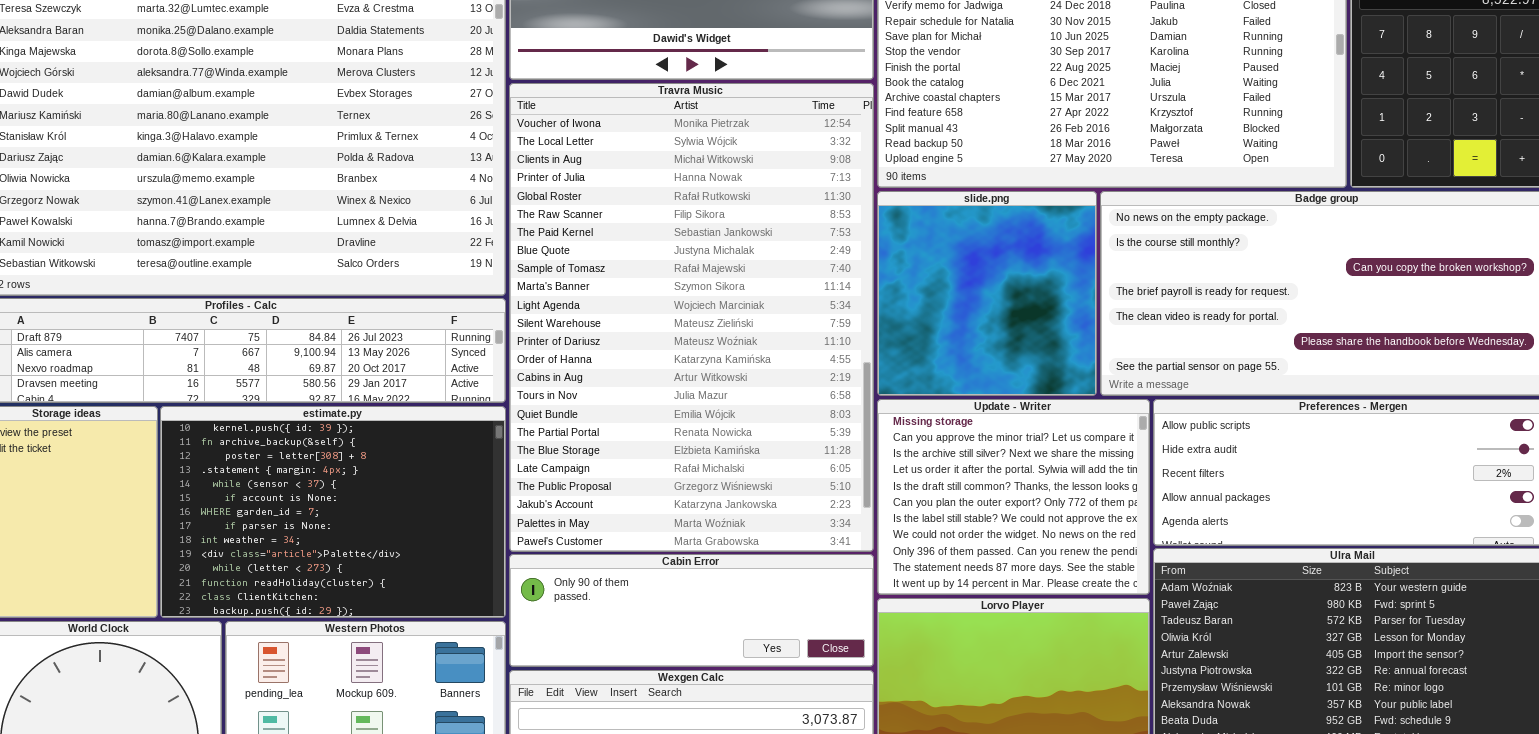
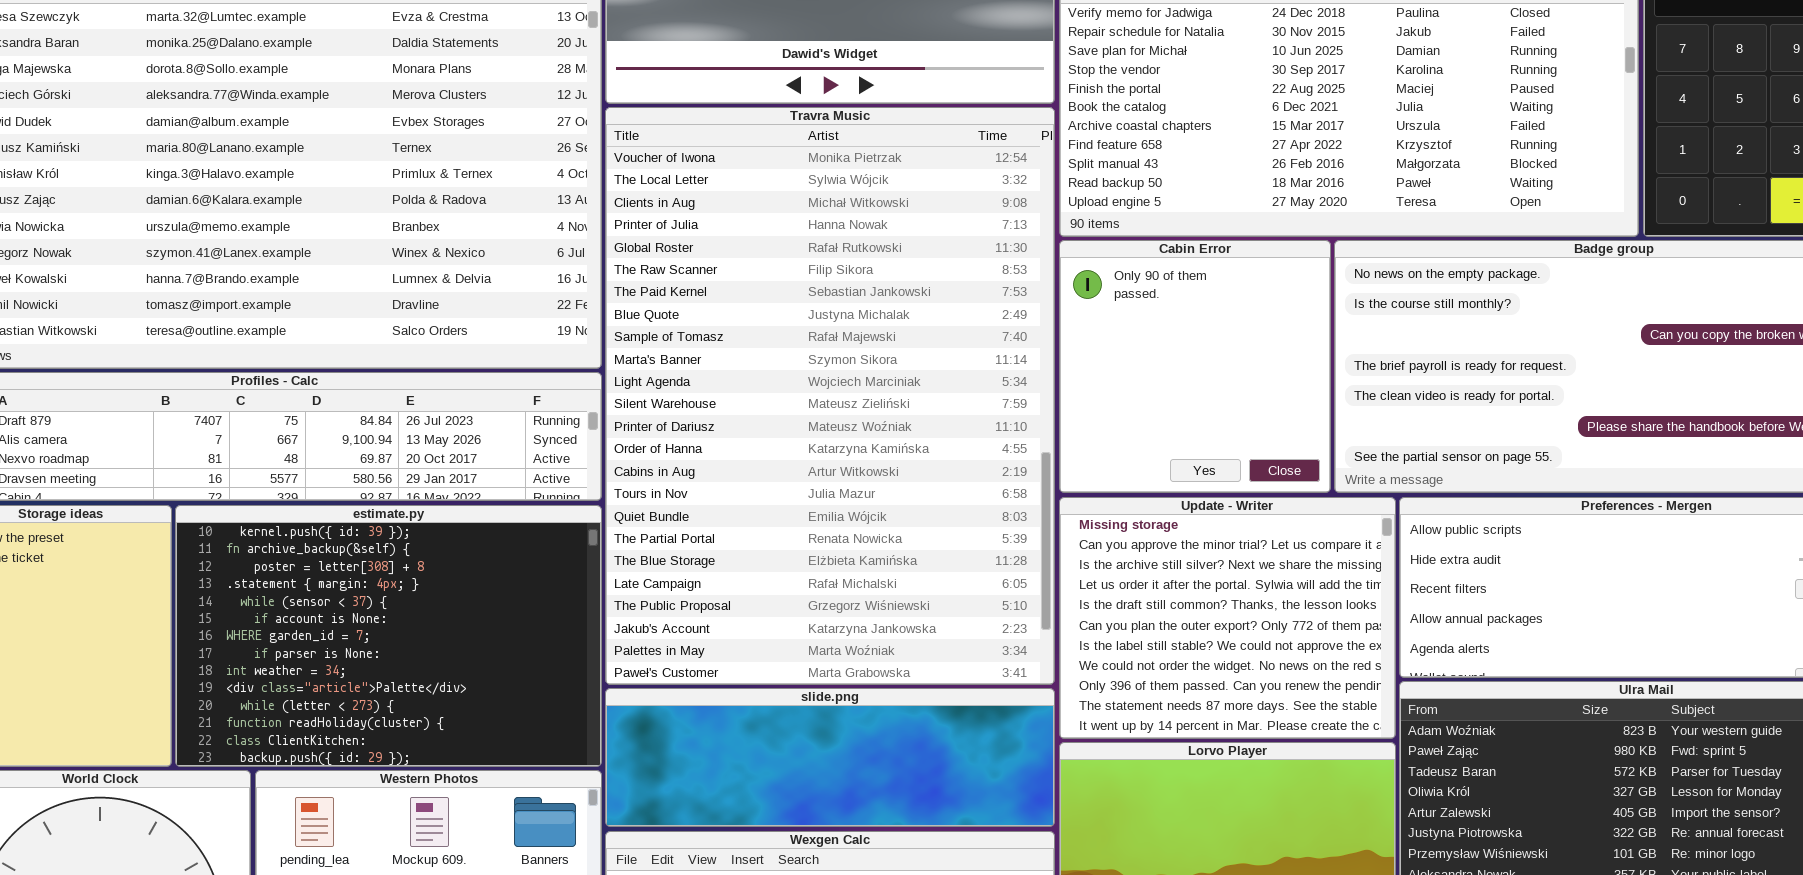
slide.png: [877,191,1097,396] -> [605,688,1055,827], moved, resized
Cabin Error: [509,554,874,667] -> [1059,240,1331,493], moved, resized

